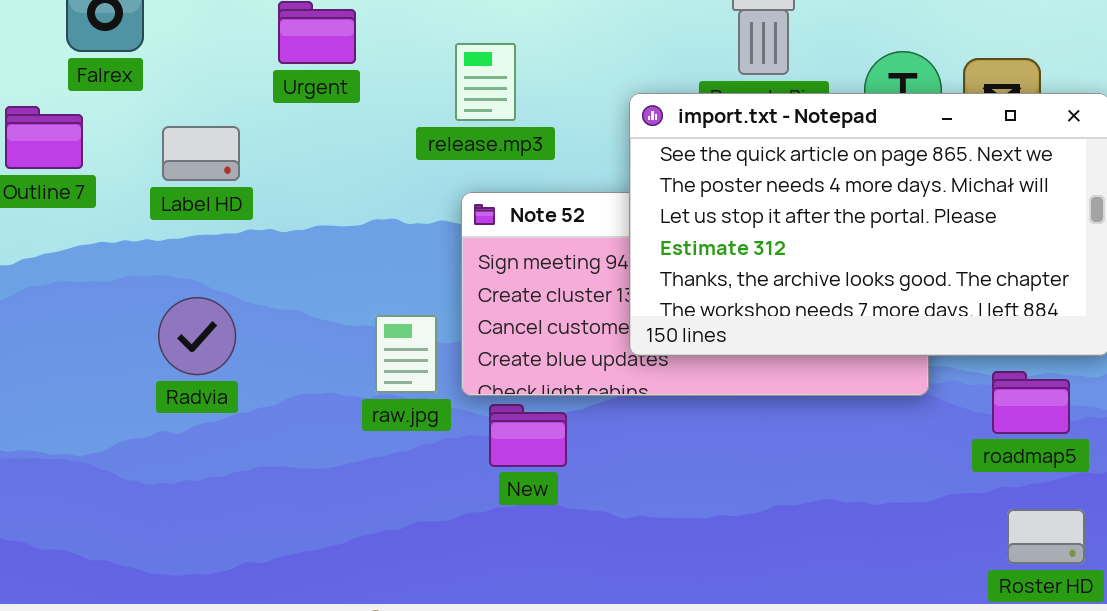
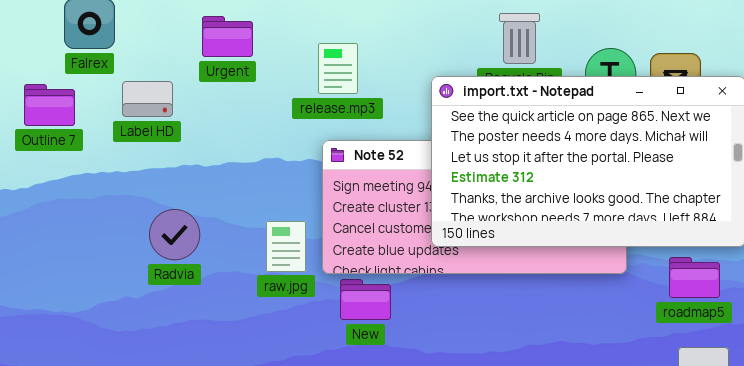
Label HD: [162,126,240,181] -> [122,81,173,117], moved
Radvia: [158,297,236,375] -> [149,209,200,260], moved

